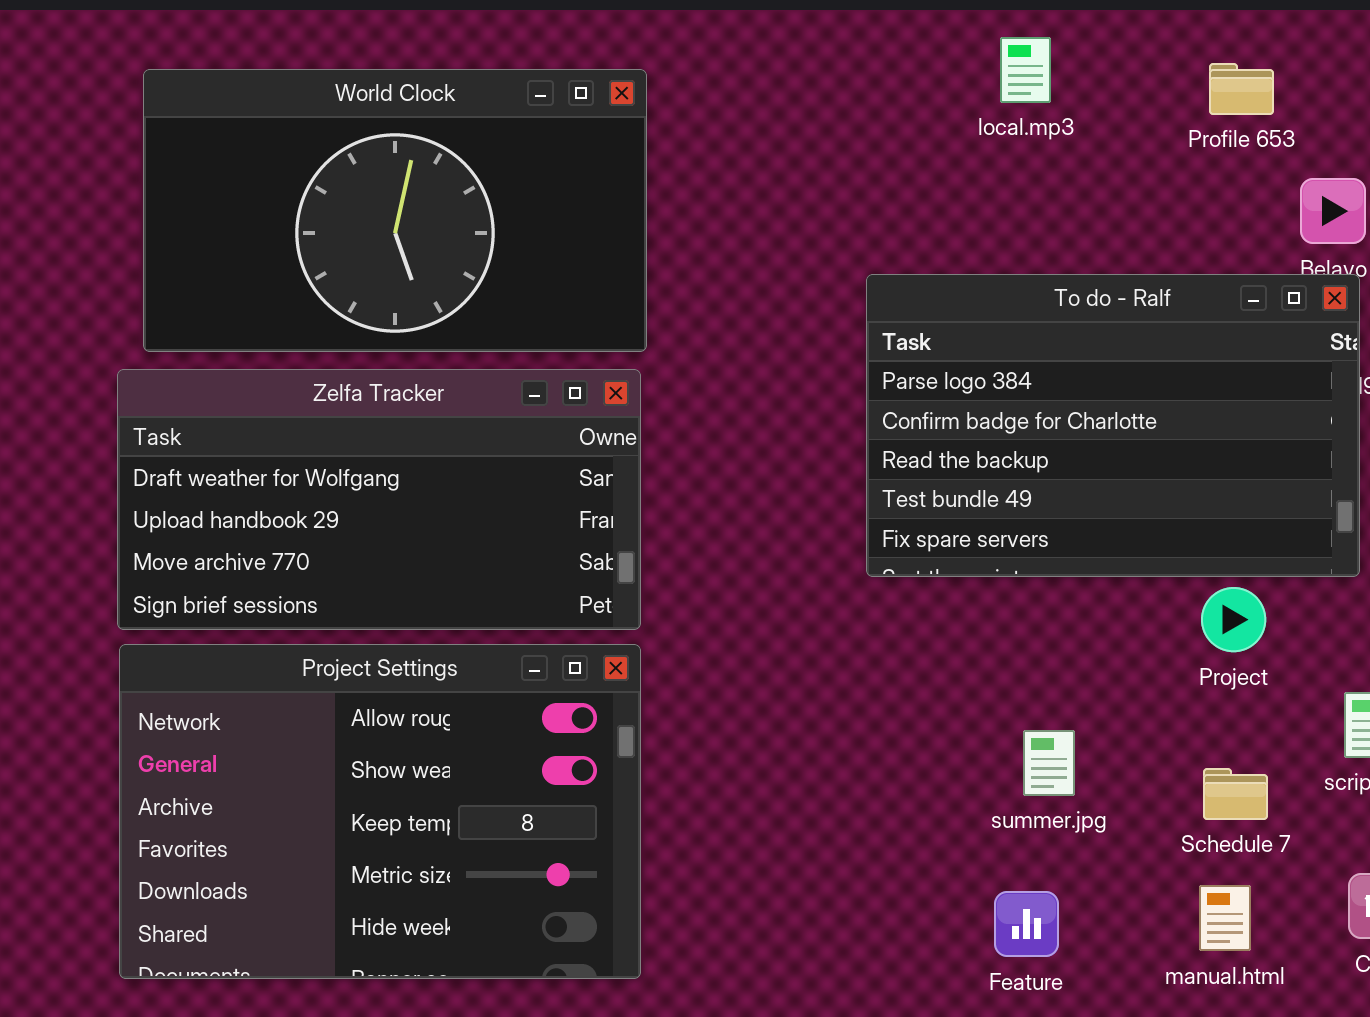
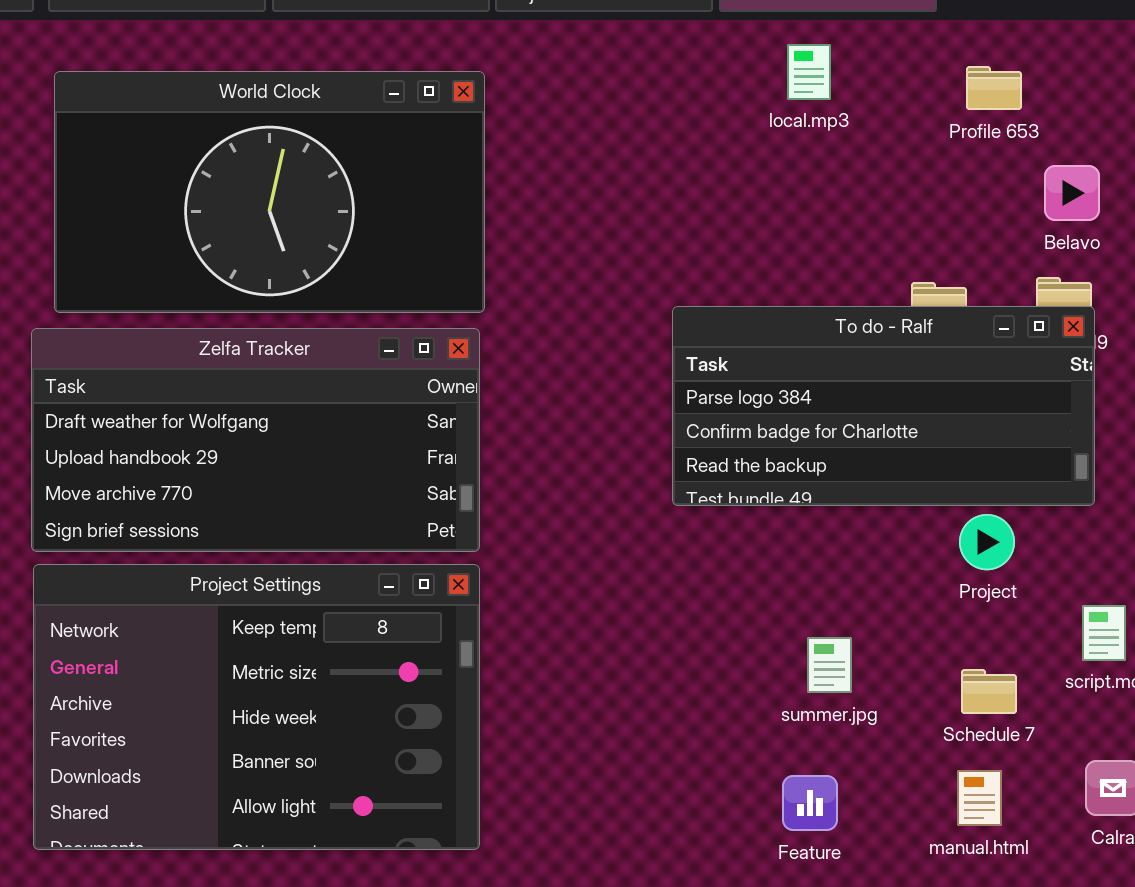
To do - Ralf: [866,274,1360,577] -> [672,306,1095,506], resized
Project Settings: [119,644,641,979] -> [33,564,480,850], scrolled down 2 rows

